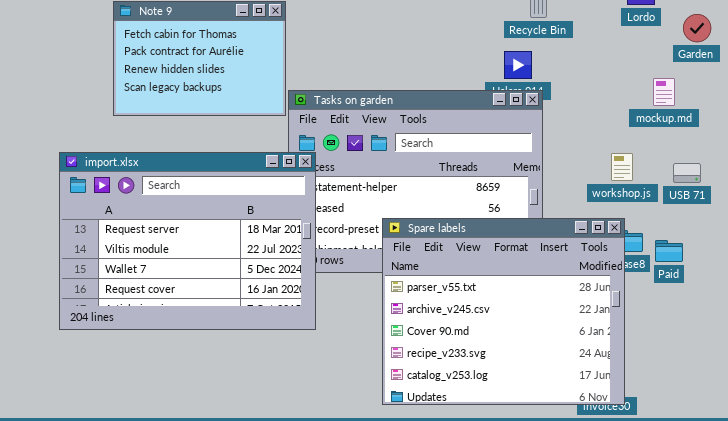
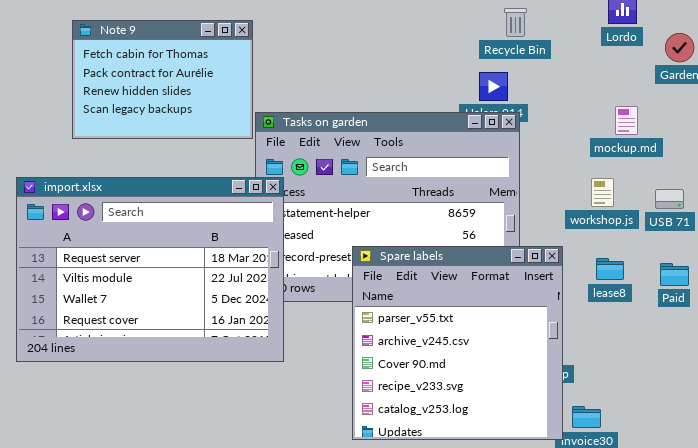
mockup.md: [653,78,675,106] -> [615,106,638,135], moved
Spare labels: [382,218,625,405] -> [352,246,563,440], resized
Paid: [655,240,683,262] -> [660,263,689,286], moved

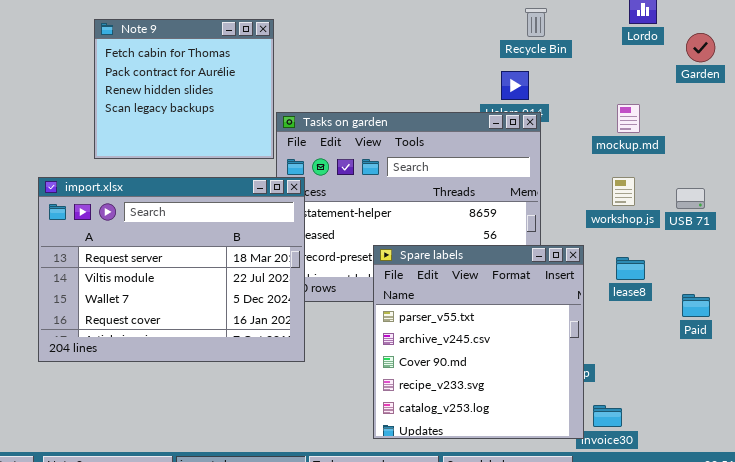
Note 9: [72,20,253,139] -> [94,19,274,159], resized
mockup.md: [615,106,638,135] -> [617,104,640,133], moved
Paid: [660,263,689,286] -> [682,294,710,317], moved

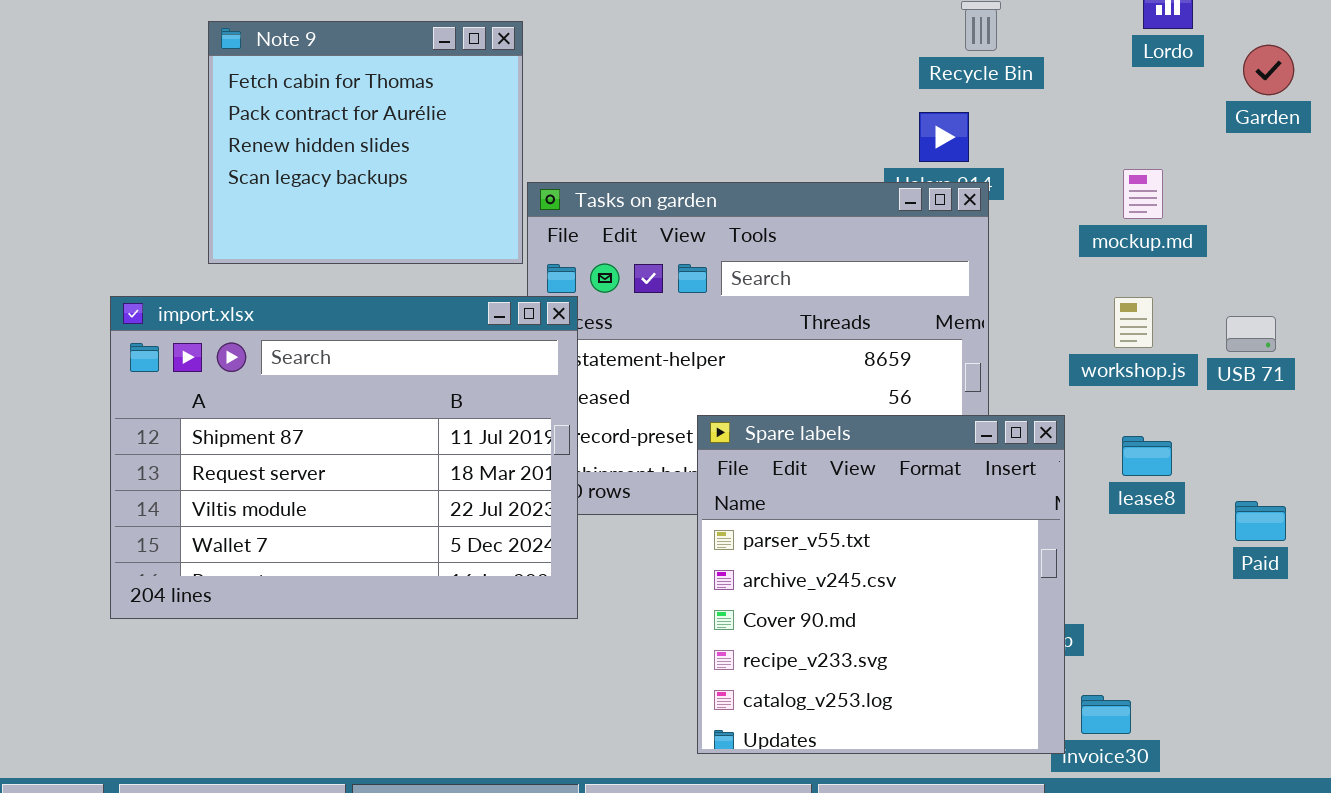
import.xlsx: [38,177,305,362] -> [110,296,578,619], scrolled up 1 row

